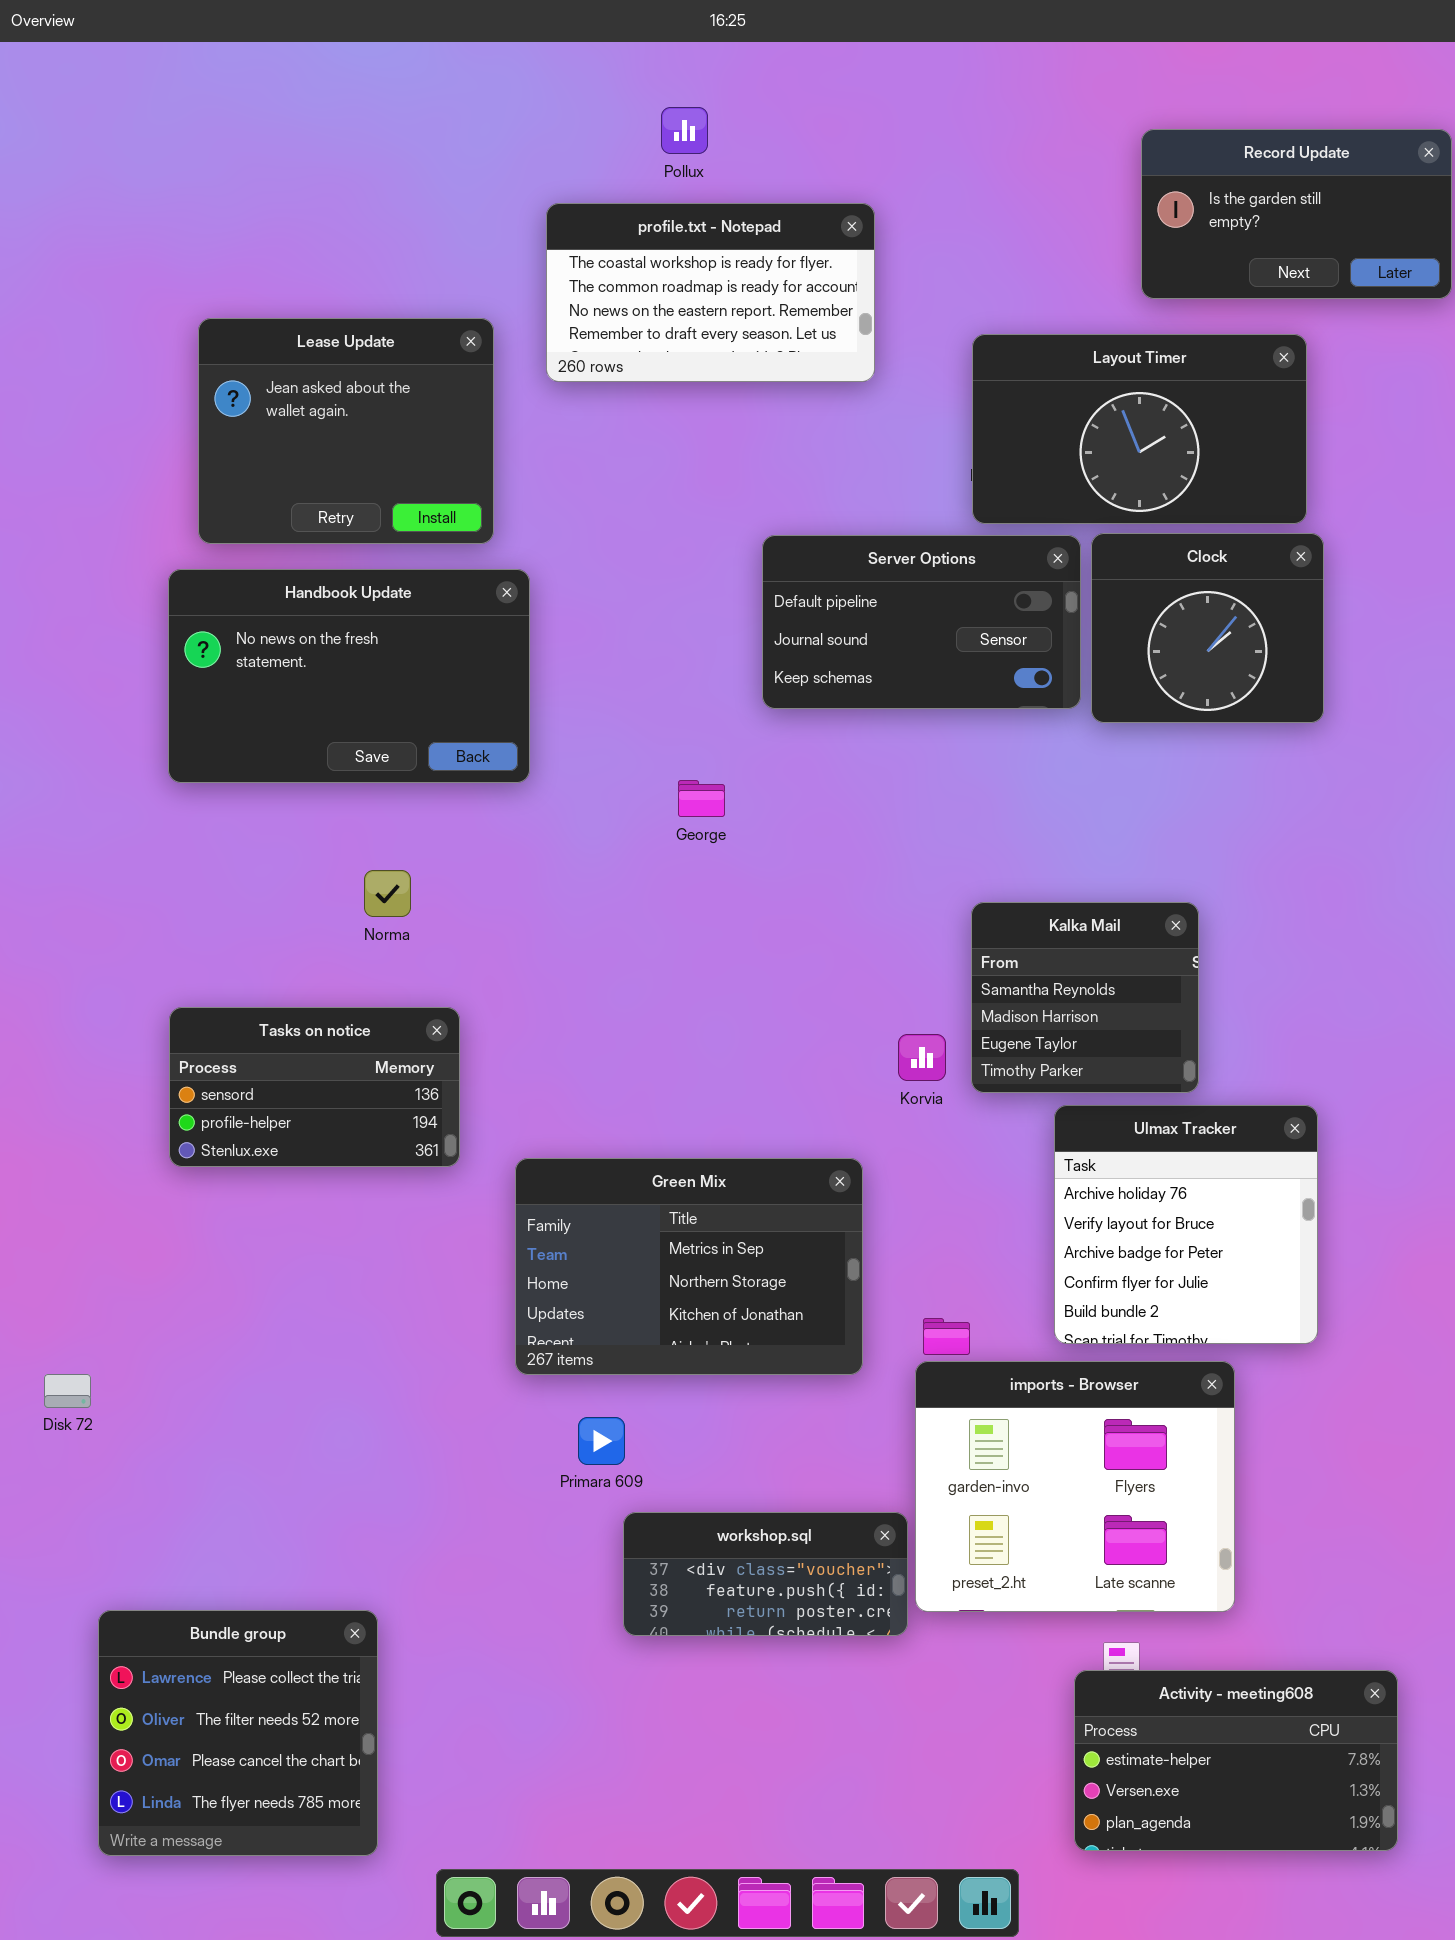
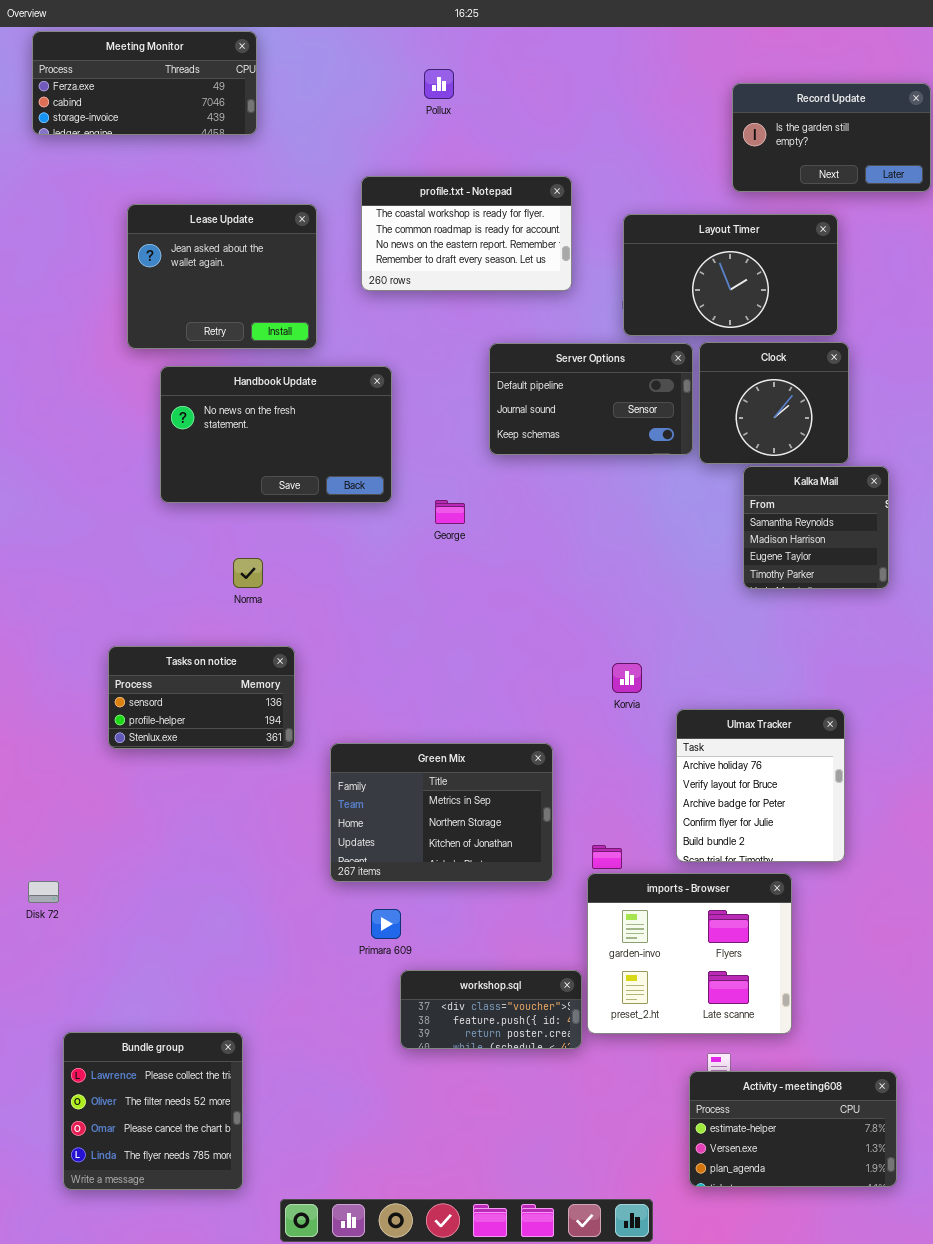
Meeting Monitor: none -> [32,31,257,135], opened
profile.txt - Notepad: [546,203,875,382] -> [361,176,572,291], moved
Handbook Update: [168,569,530,783] -> [160,366,392,503], moved
Kalka Mail: [971,902,1199,1093] -> [743,466,889,589], moved
Korvia: [898,1034,946,1081] -> [612,663,642,693], moved

